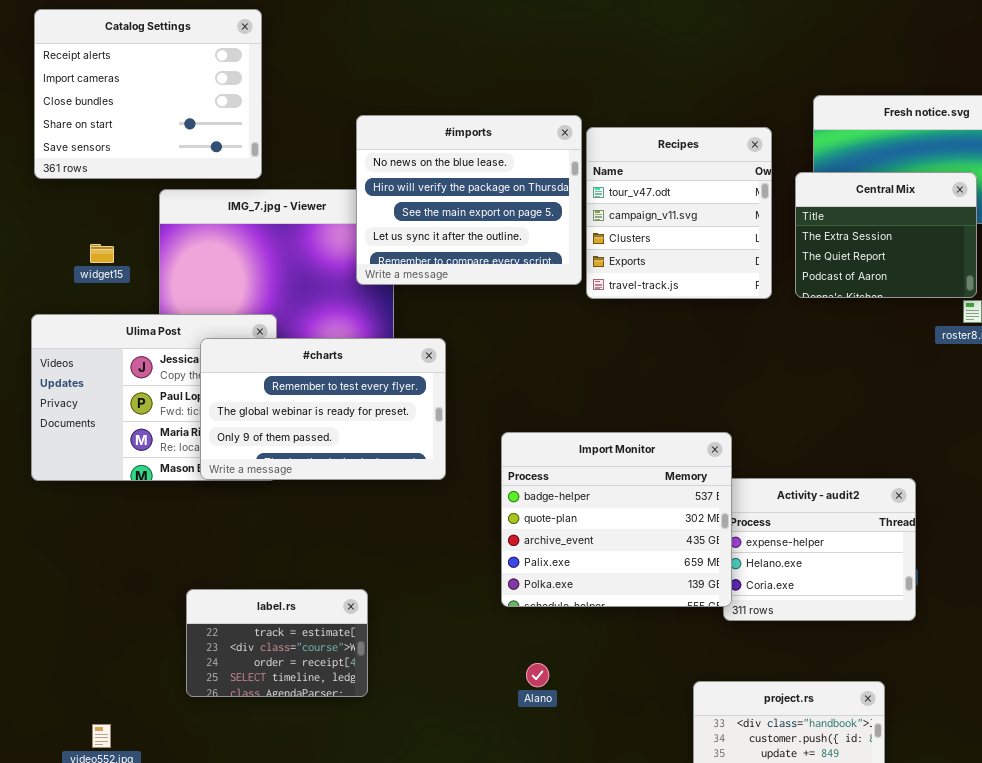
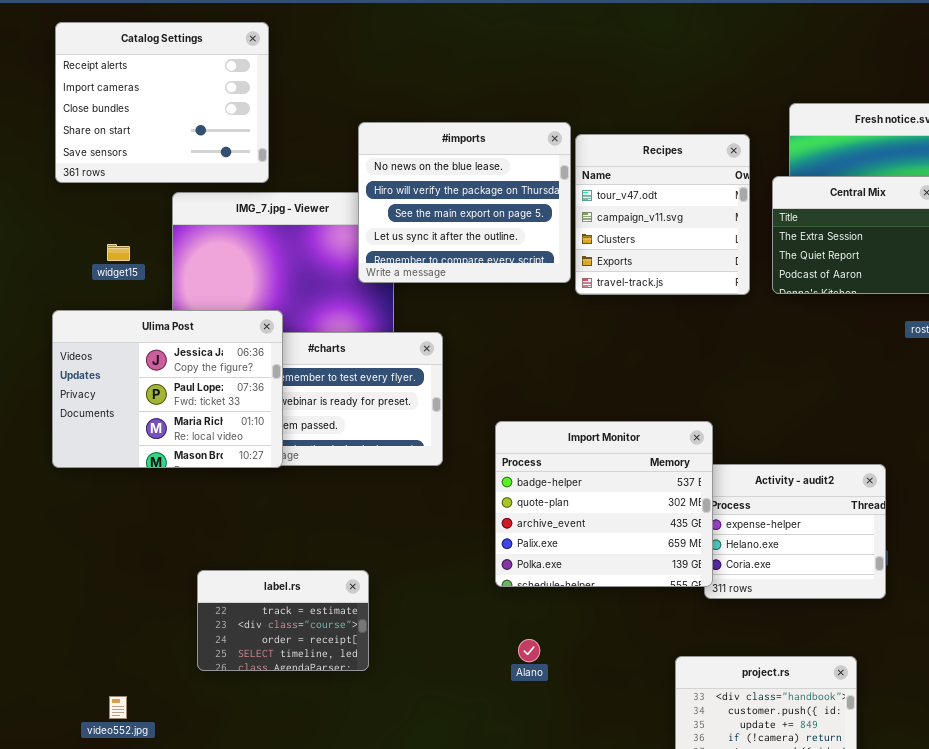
Ulima Post: [31,314,277,481] -> [52,310,283,468], raised

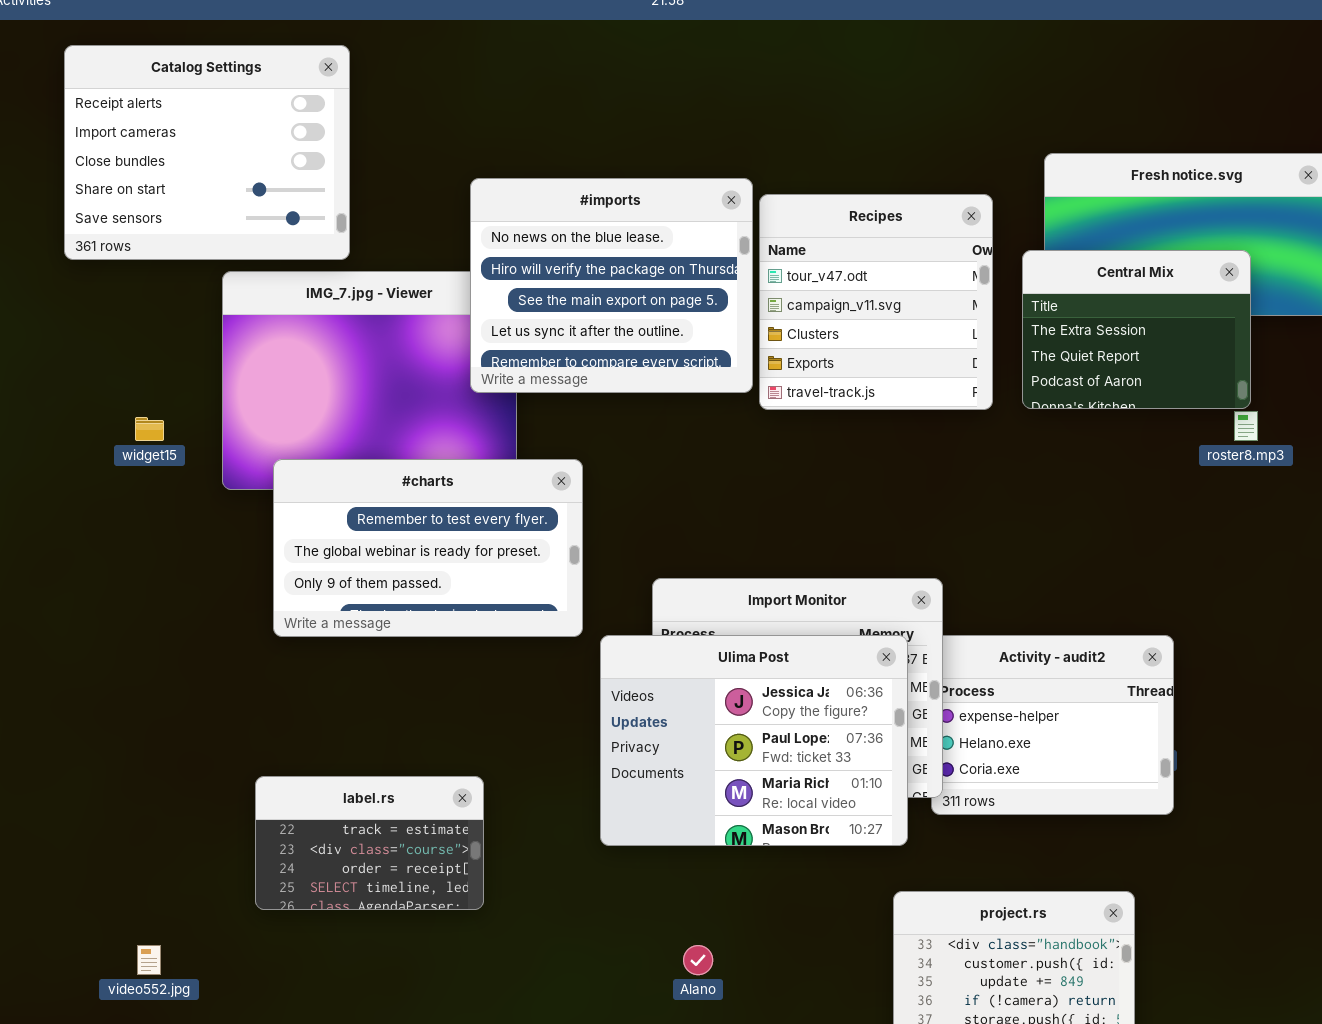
widget15: [107,244,130,261] -> [135,417,164,441], moved
Ulima Post: [52,310,283,468] -> [600,635,908,846], moved
Alano: [518,639,540,662] -> [683,945,713,975], moved

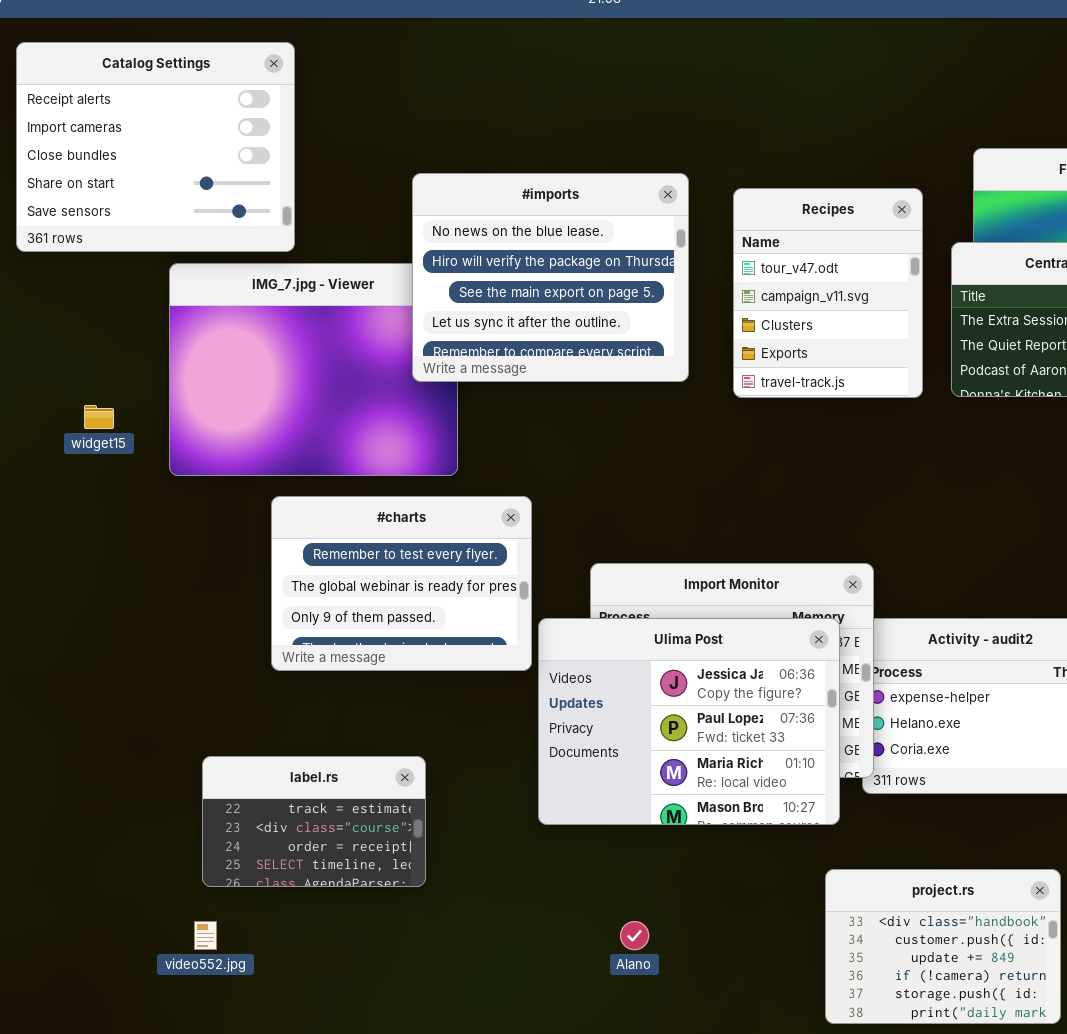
Recipes: [759,194,993,410] -> [733,188,923,398], resized
#charts: [273,459,583,637] -> [271,496,532,671], moved, resized
video552.jpg: [137,945,161,975] -> [194,921,217,950], moved

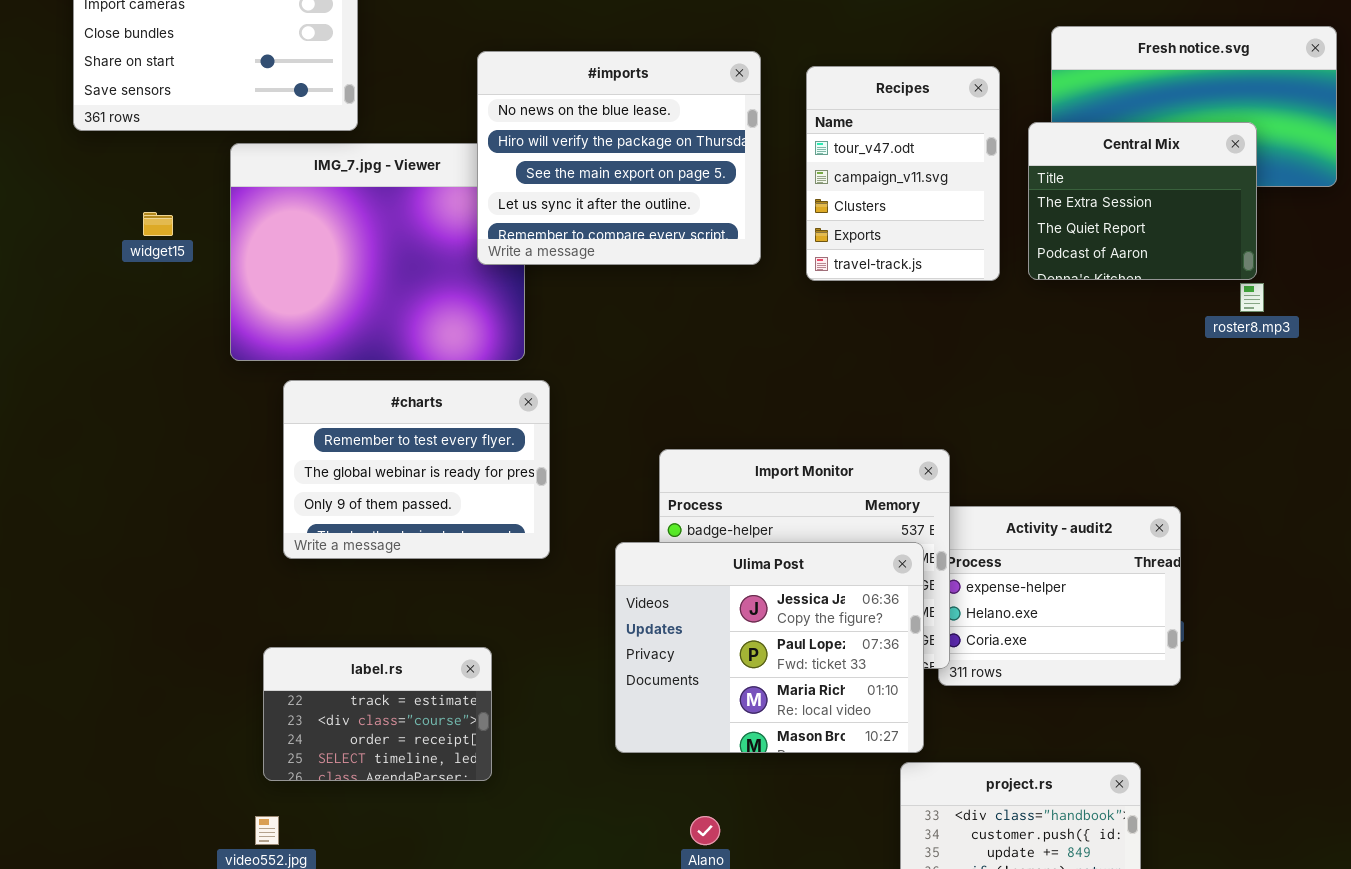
widget15: [84,405,114,429] -> [143,212,173,236], moved
#charts: [271,496,532,671] -> [283,380,550,559], moved
Ulima Post: [538,618,840,825] -> [615,542,924,753], moved

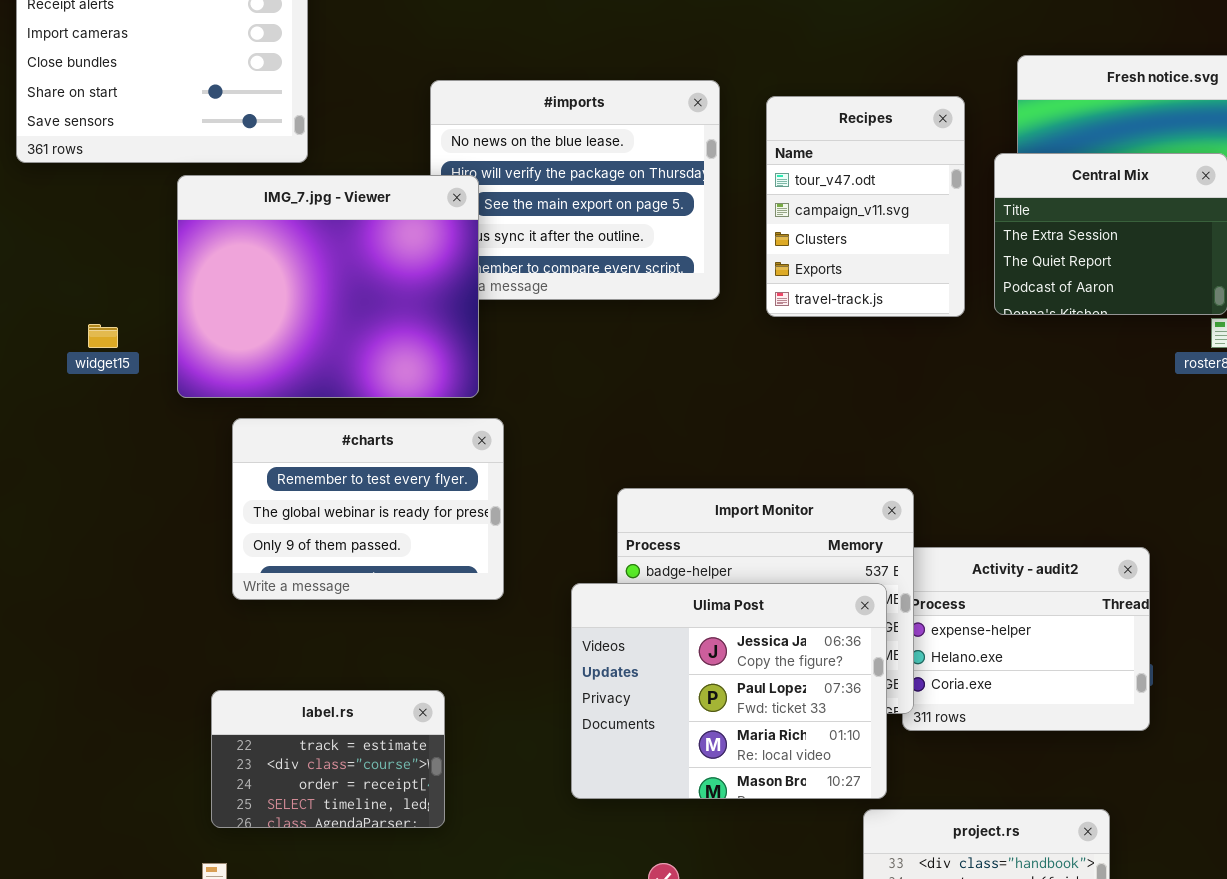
IMG_7.jpg - Viewer: [230,143,525,361] -> [177,175,479,398], raised
widget15: [143,212,173,236] -> [88,324,118,348], moved

